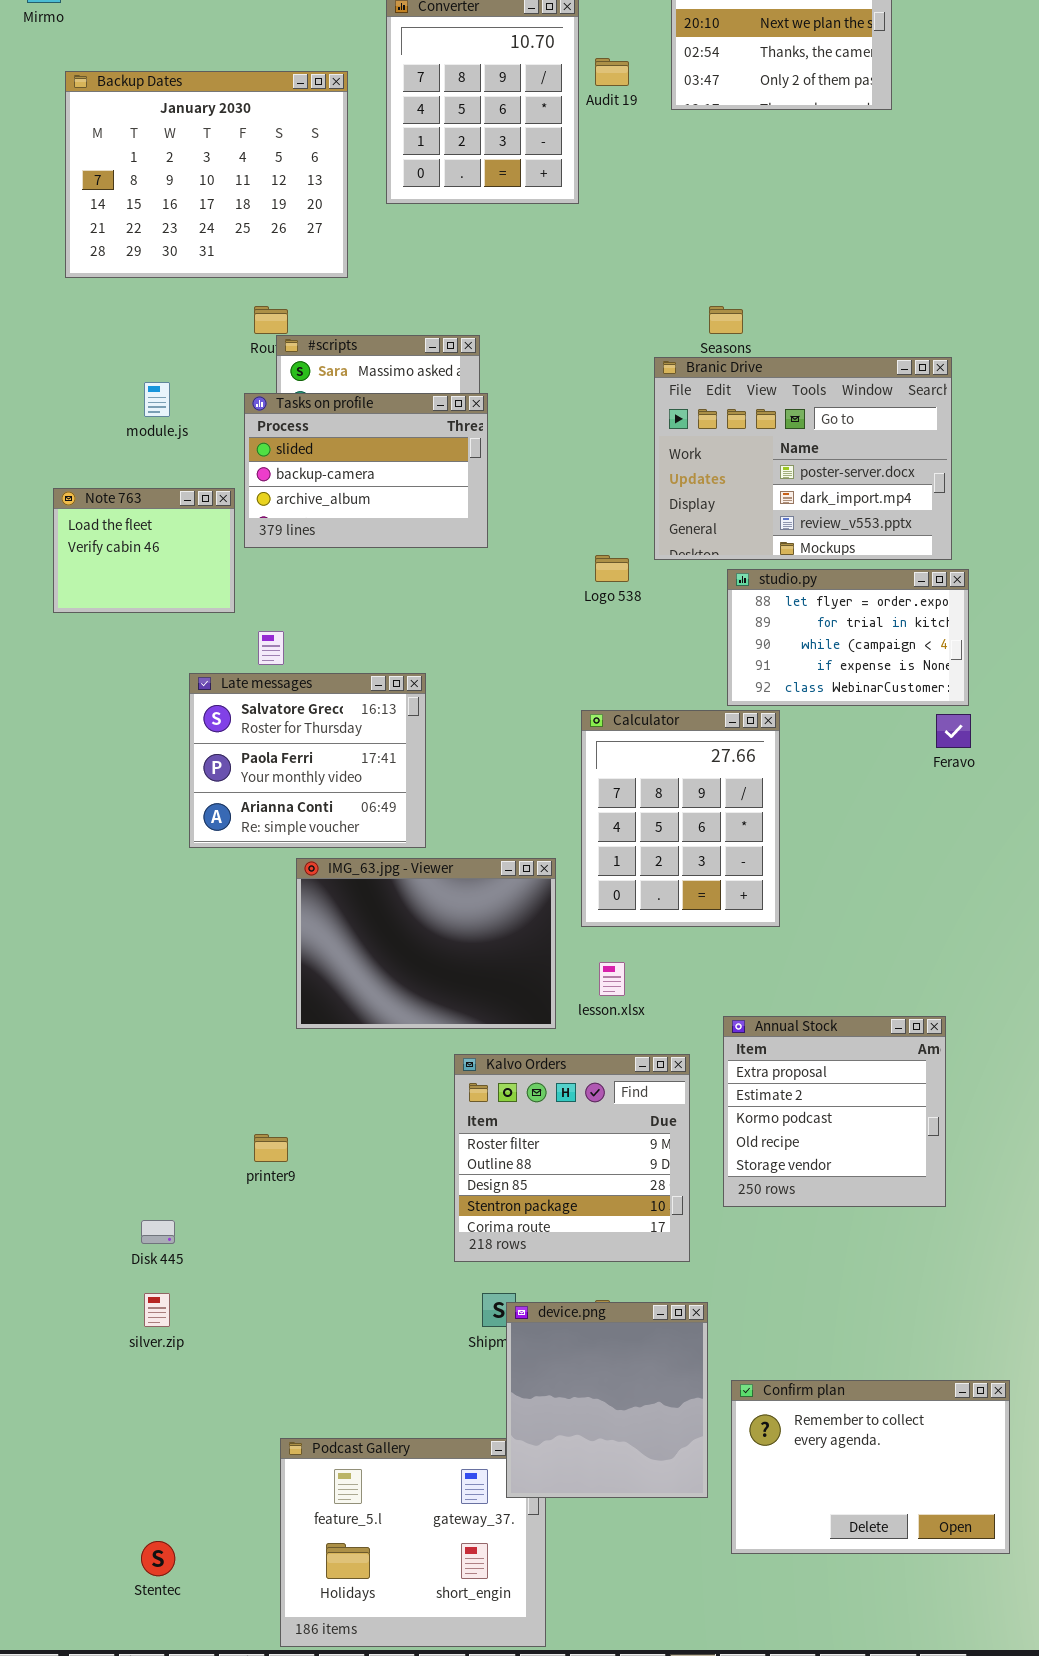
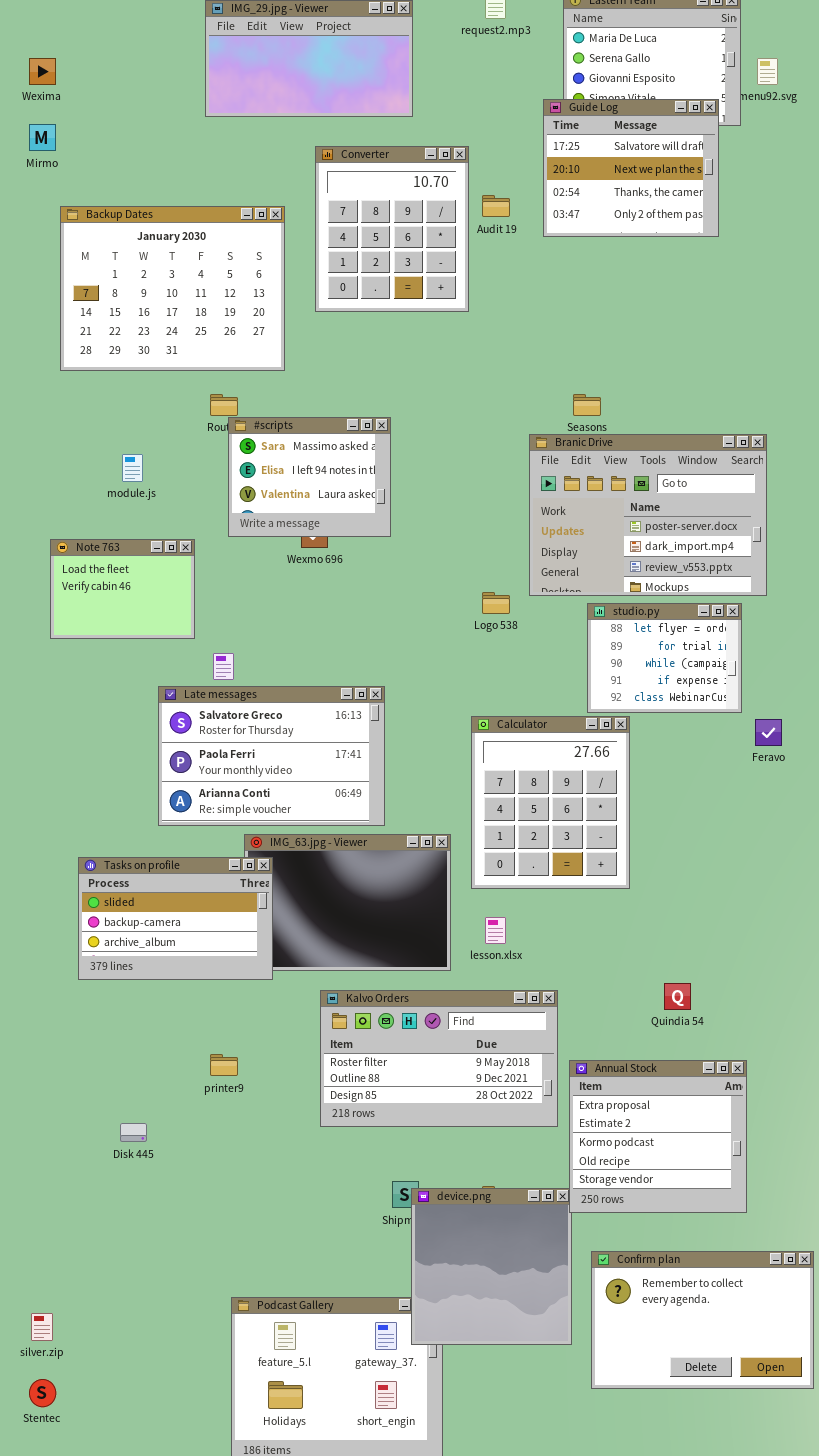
Tasks on profile: [244,393,488,548] -> [78,857,273,980], moved
studio.py: [727,569,969,706] -> [587,603,742,713], resized
Late messages: [189,673,426,848] -> [158,686,385,826], resized
Annual Stock: [723,1016,946,1207] -> [569,1060,747,1213], moved
Kalvo Orders: [454,1054,690,1262] -> [320,990,558,1127], resized
silver.zip: [144,1293,170,1327] -> [31,1313,53,1341], moved
Stentec: [141,1541,175,1576] -> [29,1379,56,1407], moved

